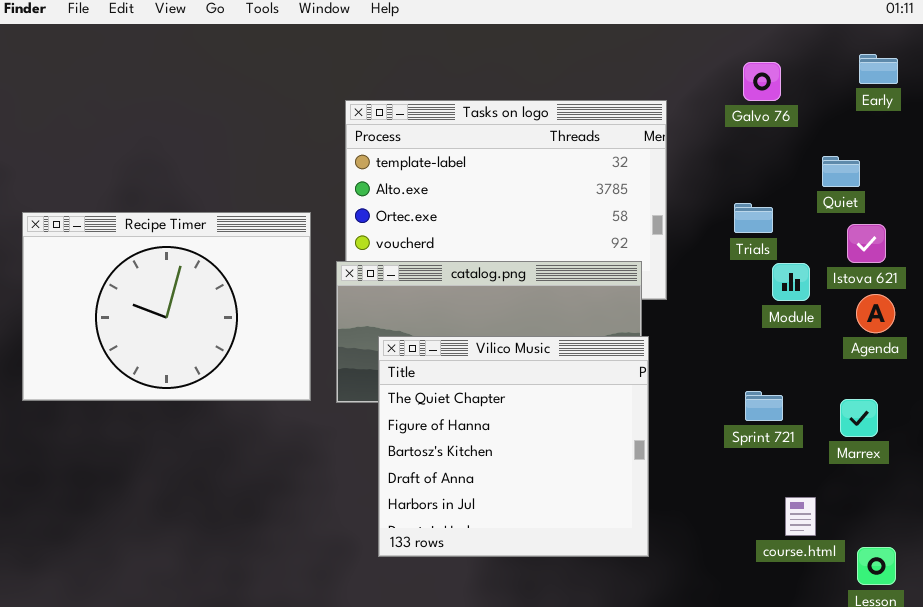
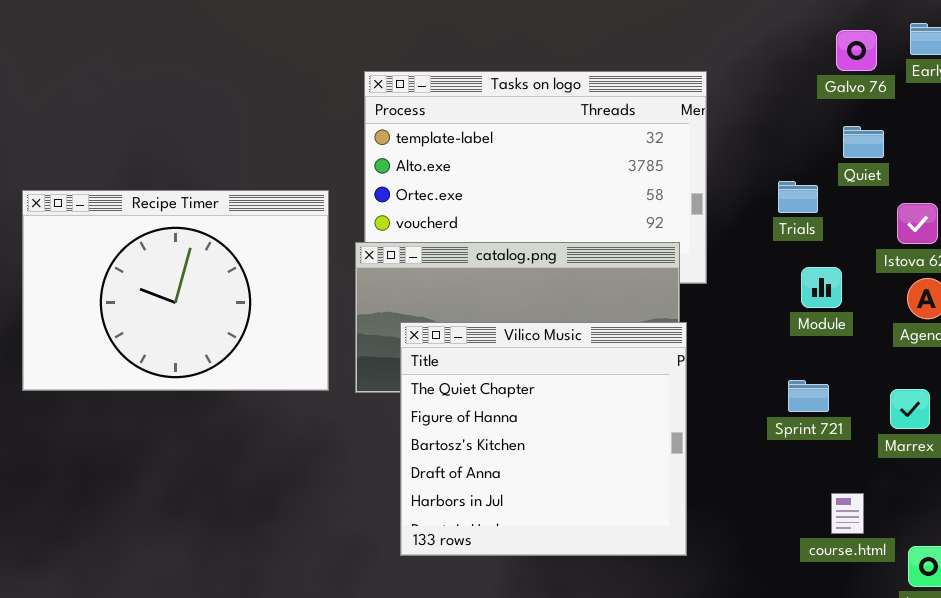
Galvo 76: [743,62,781,101] -> [836,30,877,71], moved
Quiet: [822,156,860,187] -> [843,126,884,158], moved
Module: [772,263,810,301] -> [801,267,842,308], moved

